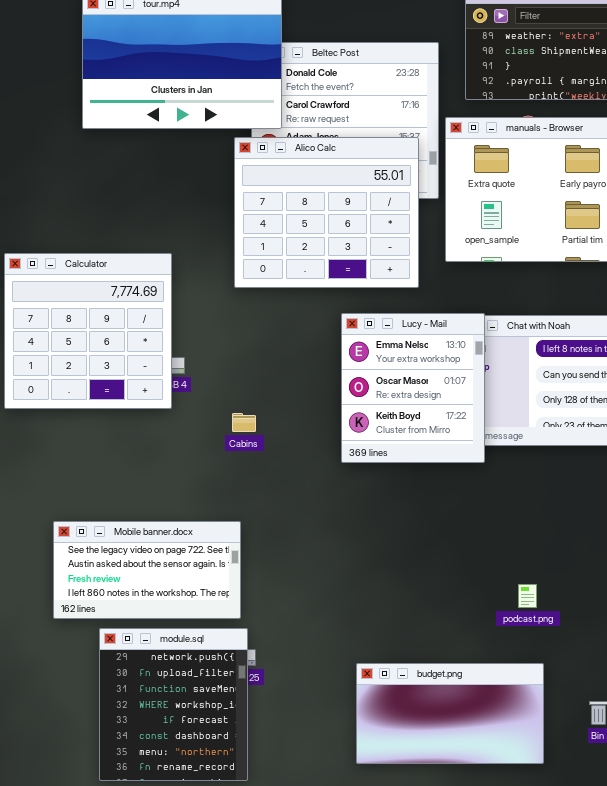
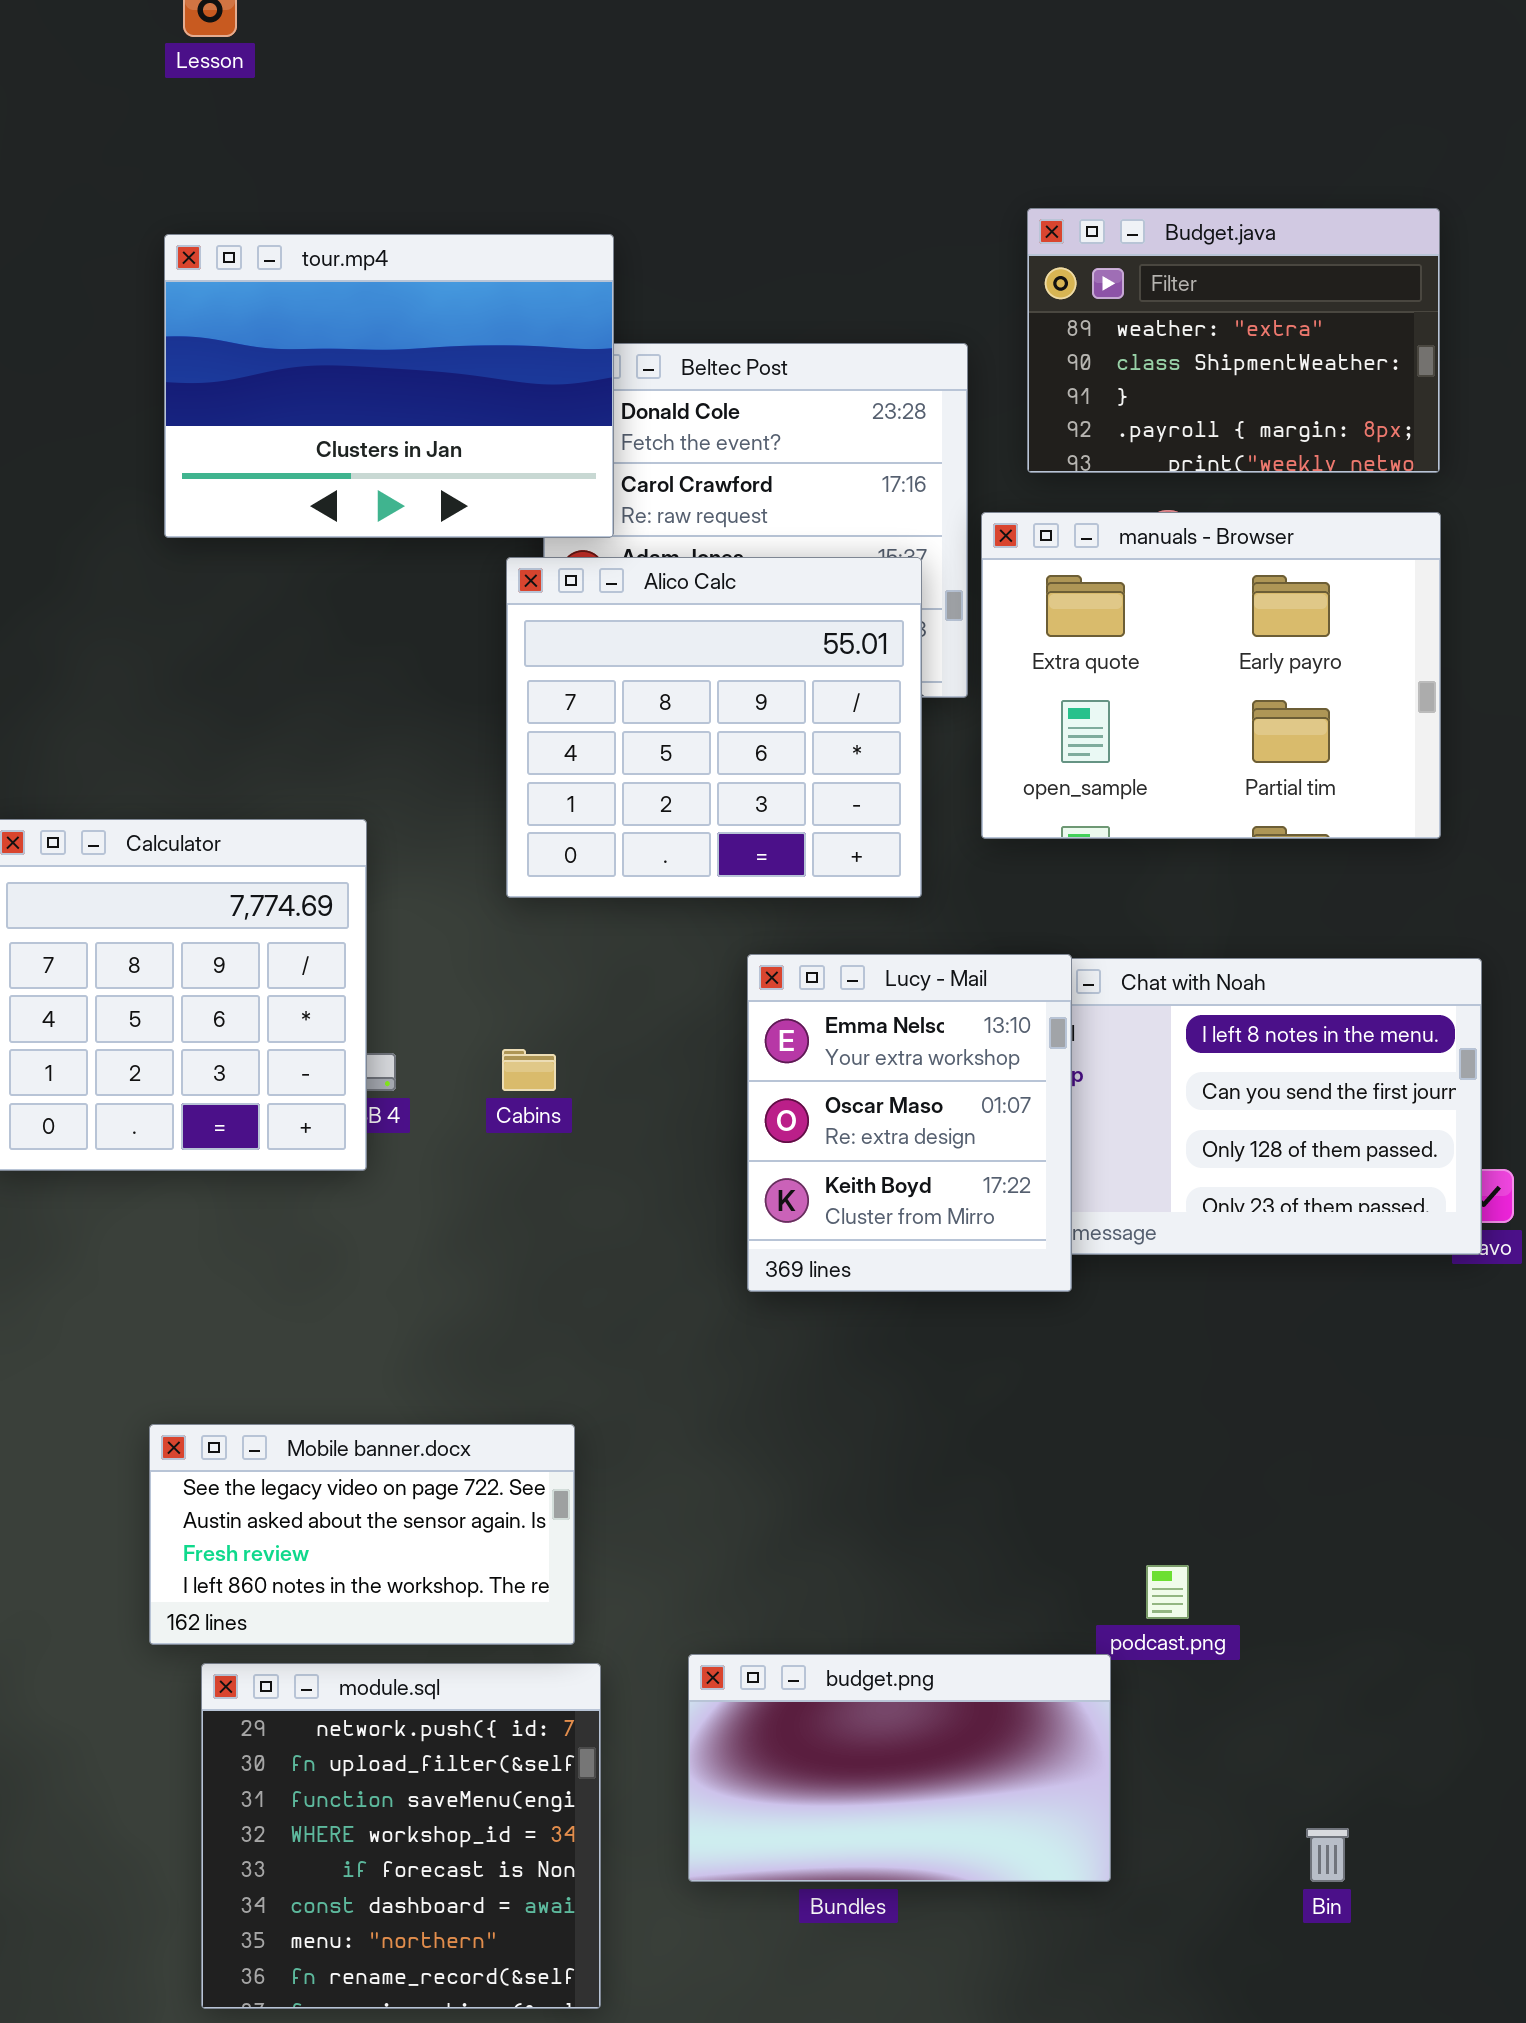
Cabins: [232,413,256,432] -> [502,1049,556,1091], moved
Mobile banner.docx: [53,521,241,619] -> [149,1424,575,1645], moved
module.sql: [99,628,248,781] -> [201,1663,601,2009], resized
budget.png: [356,663,544,764] -> [688,1654,1111,1882], moved

